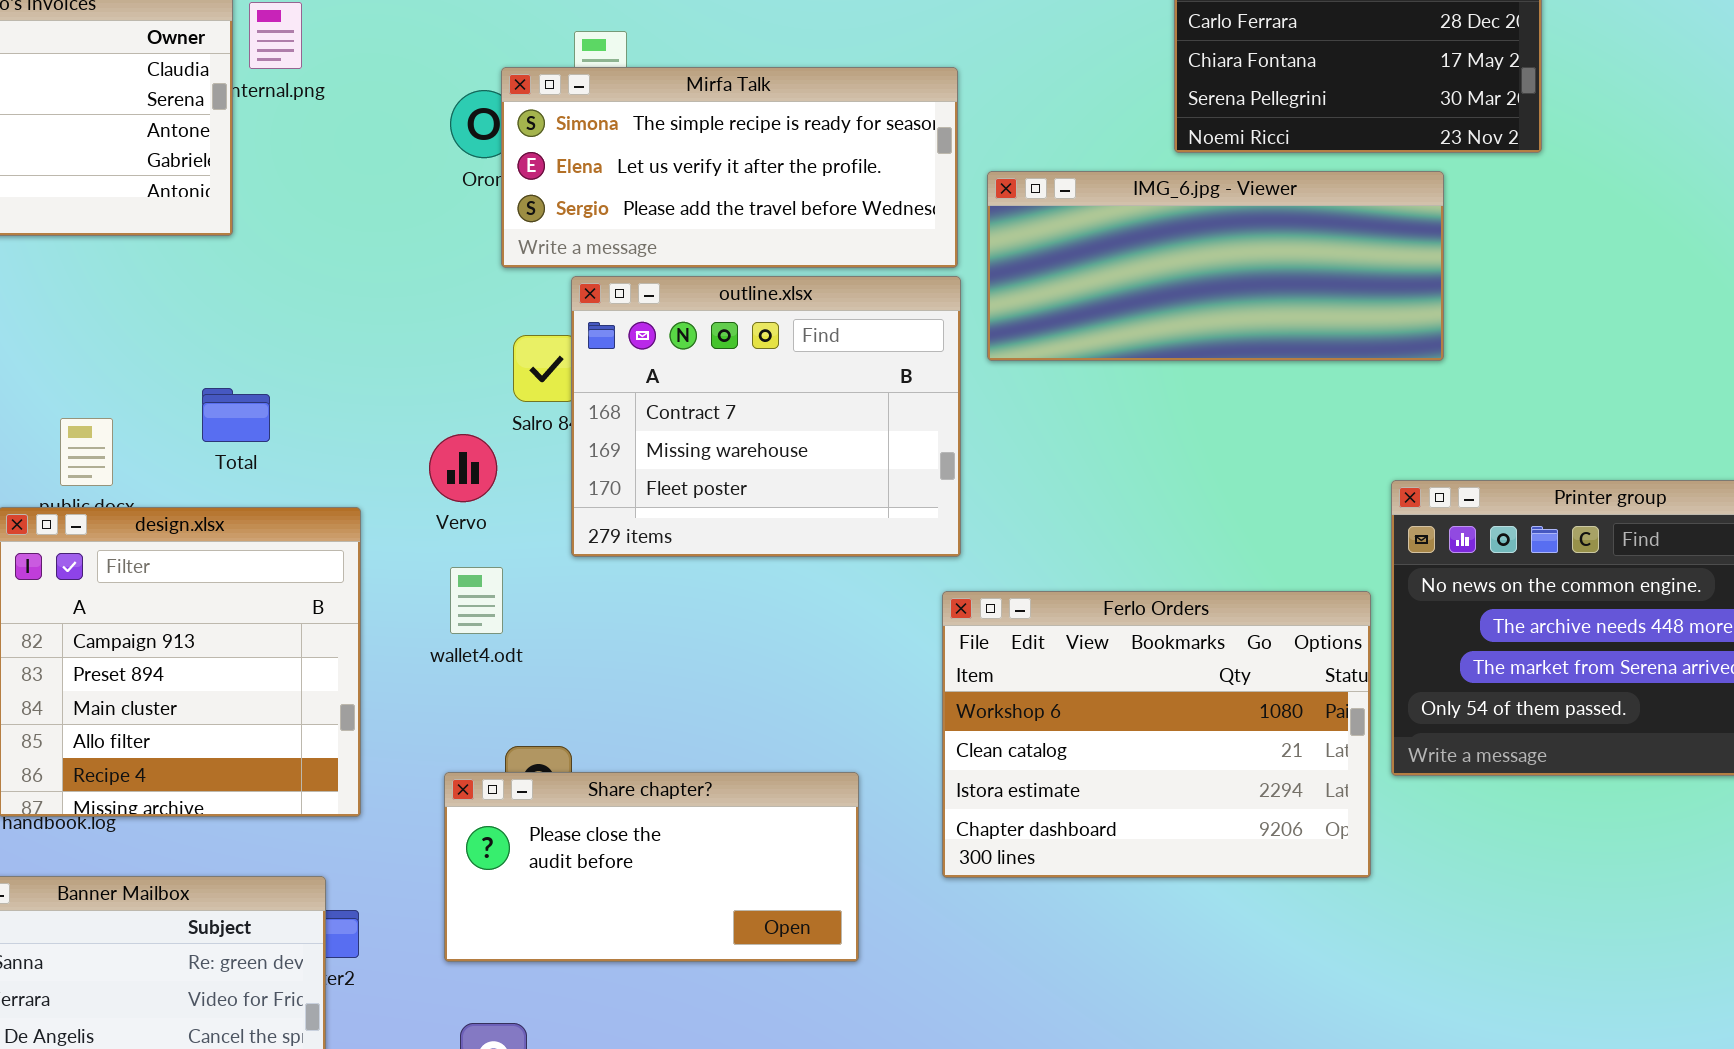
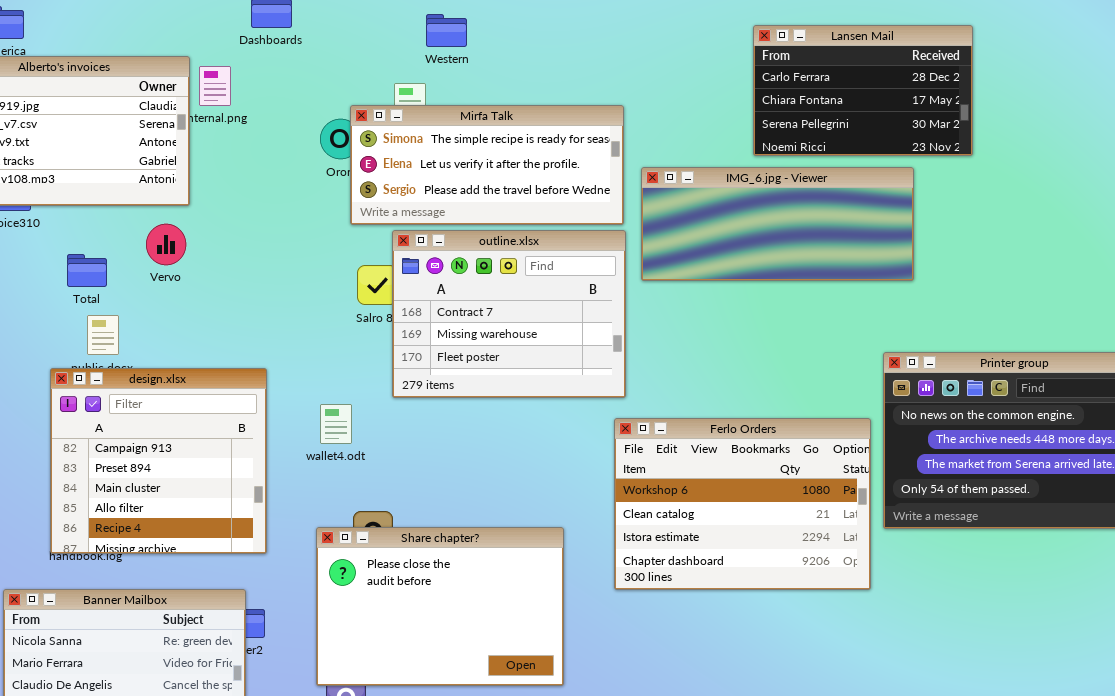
Total: [202,388,270,442] -> [67,254,107,287], moved
Vervo: [429,434,497,502] -> [146,224,186,265], moved
Share chapter?: [444,772,859,962] -> [316,527,564,686], resized

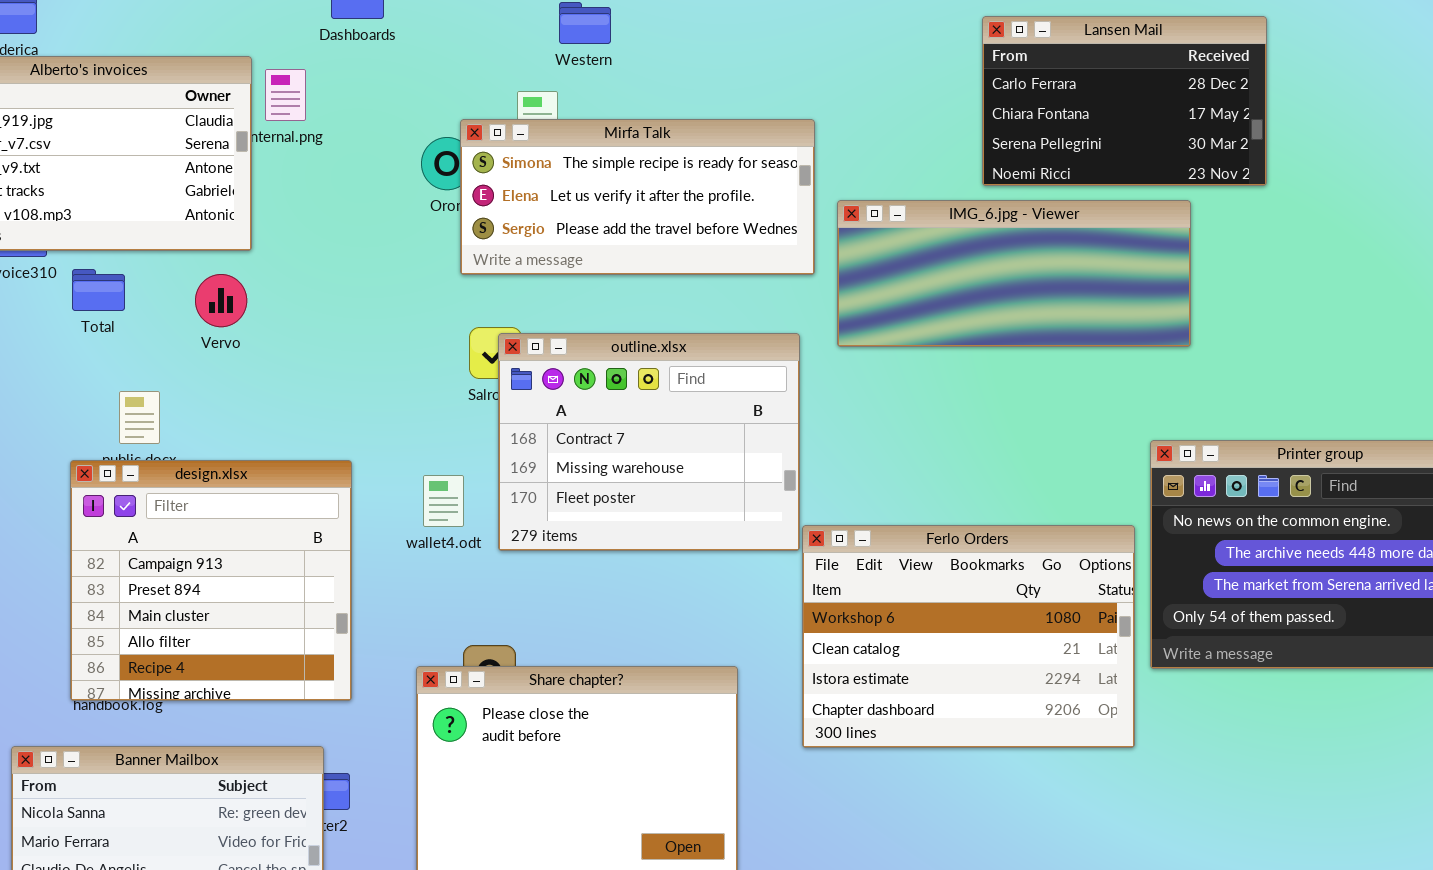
outline.xlsx: [392,230,626,398] -> [498,333,800,551], moved
Total: [67,254,107,287] -> [72,269,125,311], moved
wallet4.odt: [320,404,352,444] -> [423,475,464,527], moved

